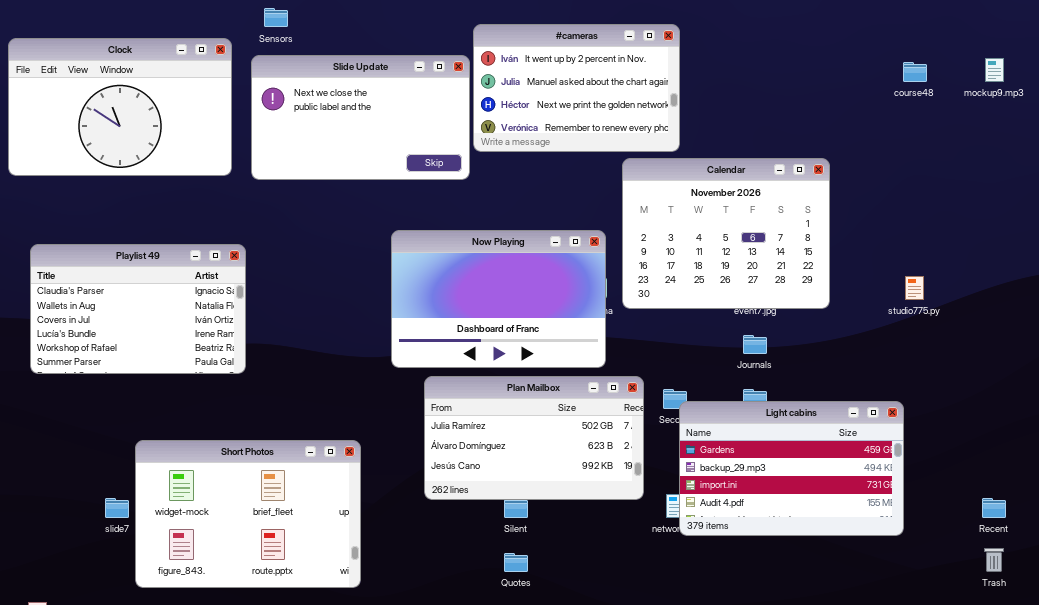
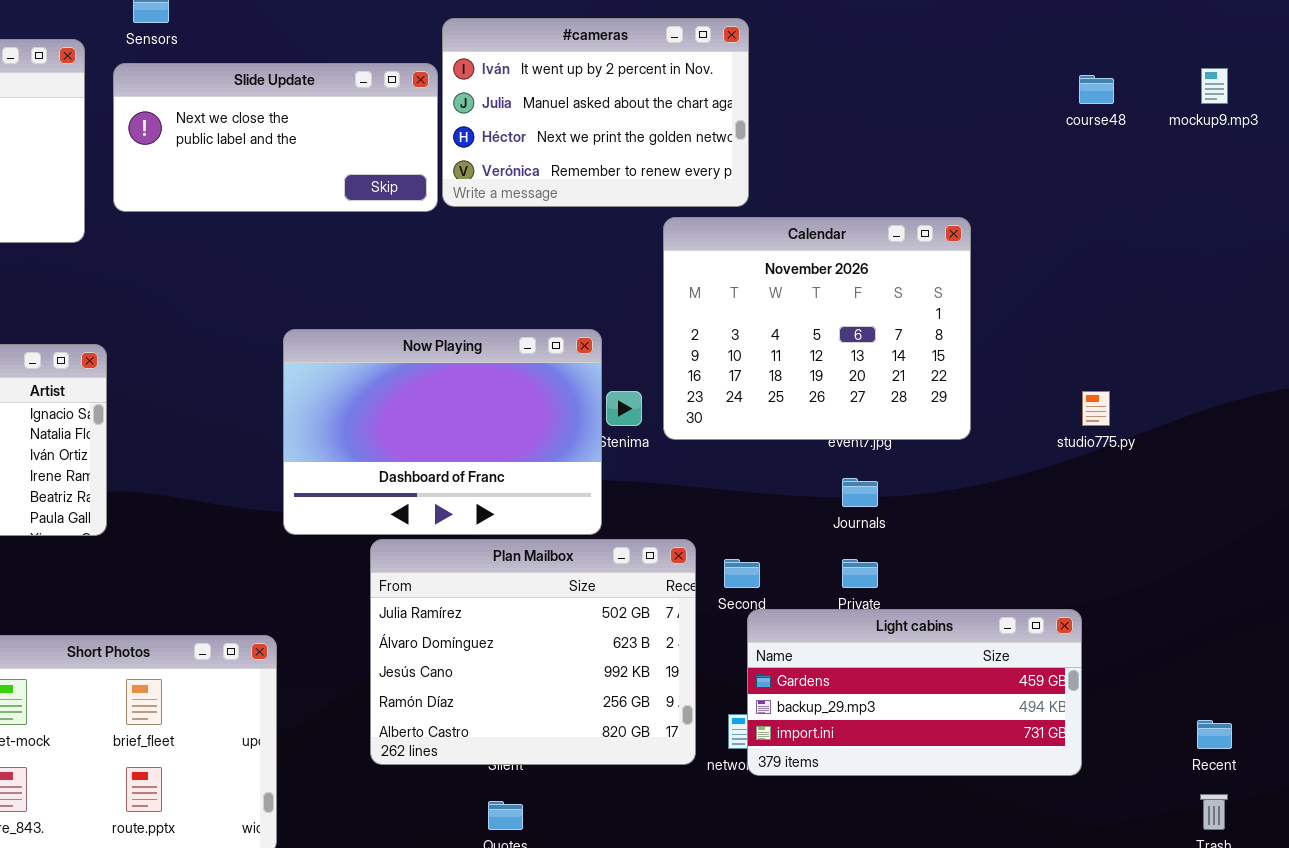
Slide Update: [251,55,470,180] -> [113,63,438,212], resized
Now Playing: [391,230,606,368] -> [283,329,602,535], moved
Plan Mailbox: [424,376,644,500] -> [370,539,696,765], resized
Light cabins: [679,401,904,536] -> [747,609,1082,776], resized

